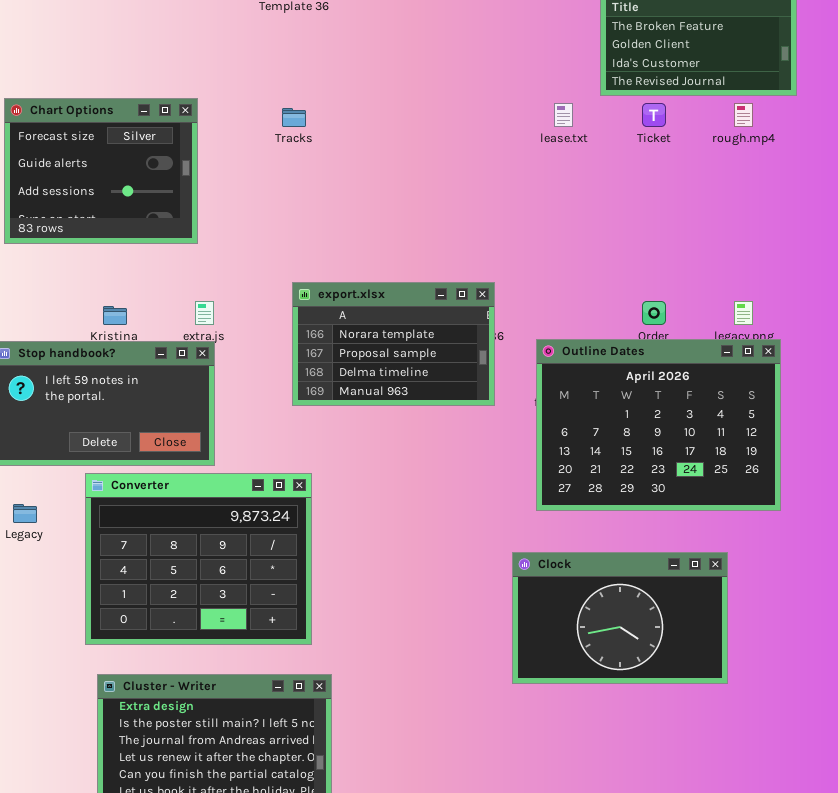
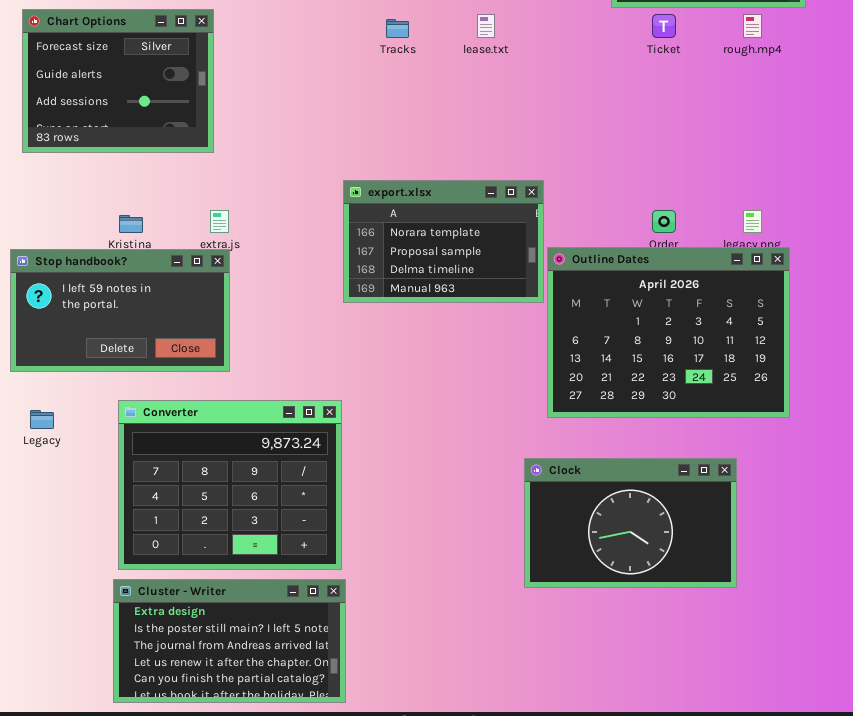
lease.txt: [554,103,573,127] -> [477,14,495,38], moved
Tracks: [282,108,306,127] -> [386,19,409,38], moved
export.xlsx: [292,282,495,406] -> [343,180,544,303], moved
Converter: [85,473,312,645] -> [118,400,342,570], moved

